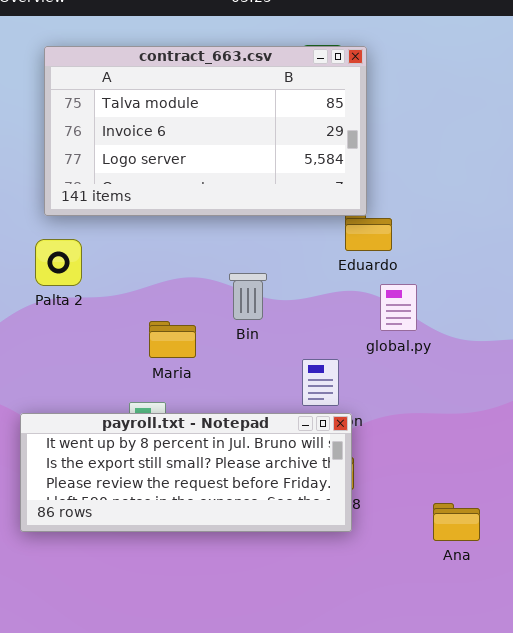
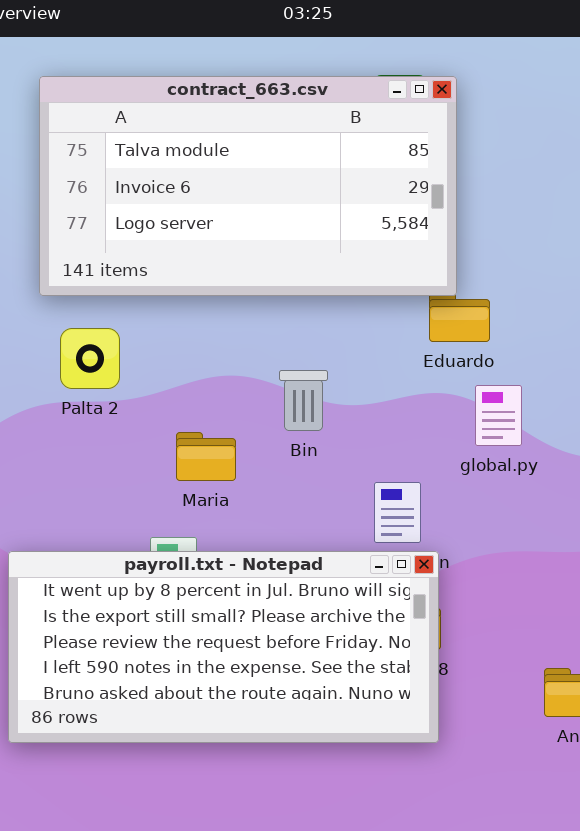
Palta 2: [35,239,82,286] -> [60,328,120,389], moved
payroll.txt - Notepad: [20,413,352,532] -> [8,551,439,743], resized

